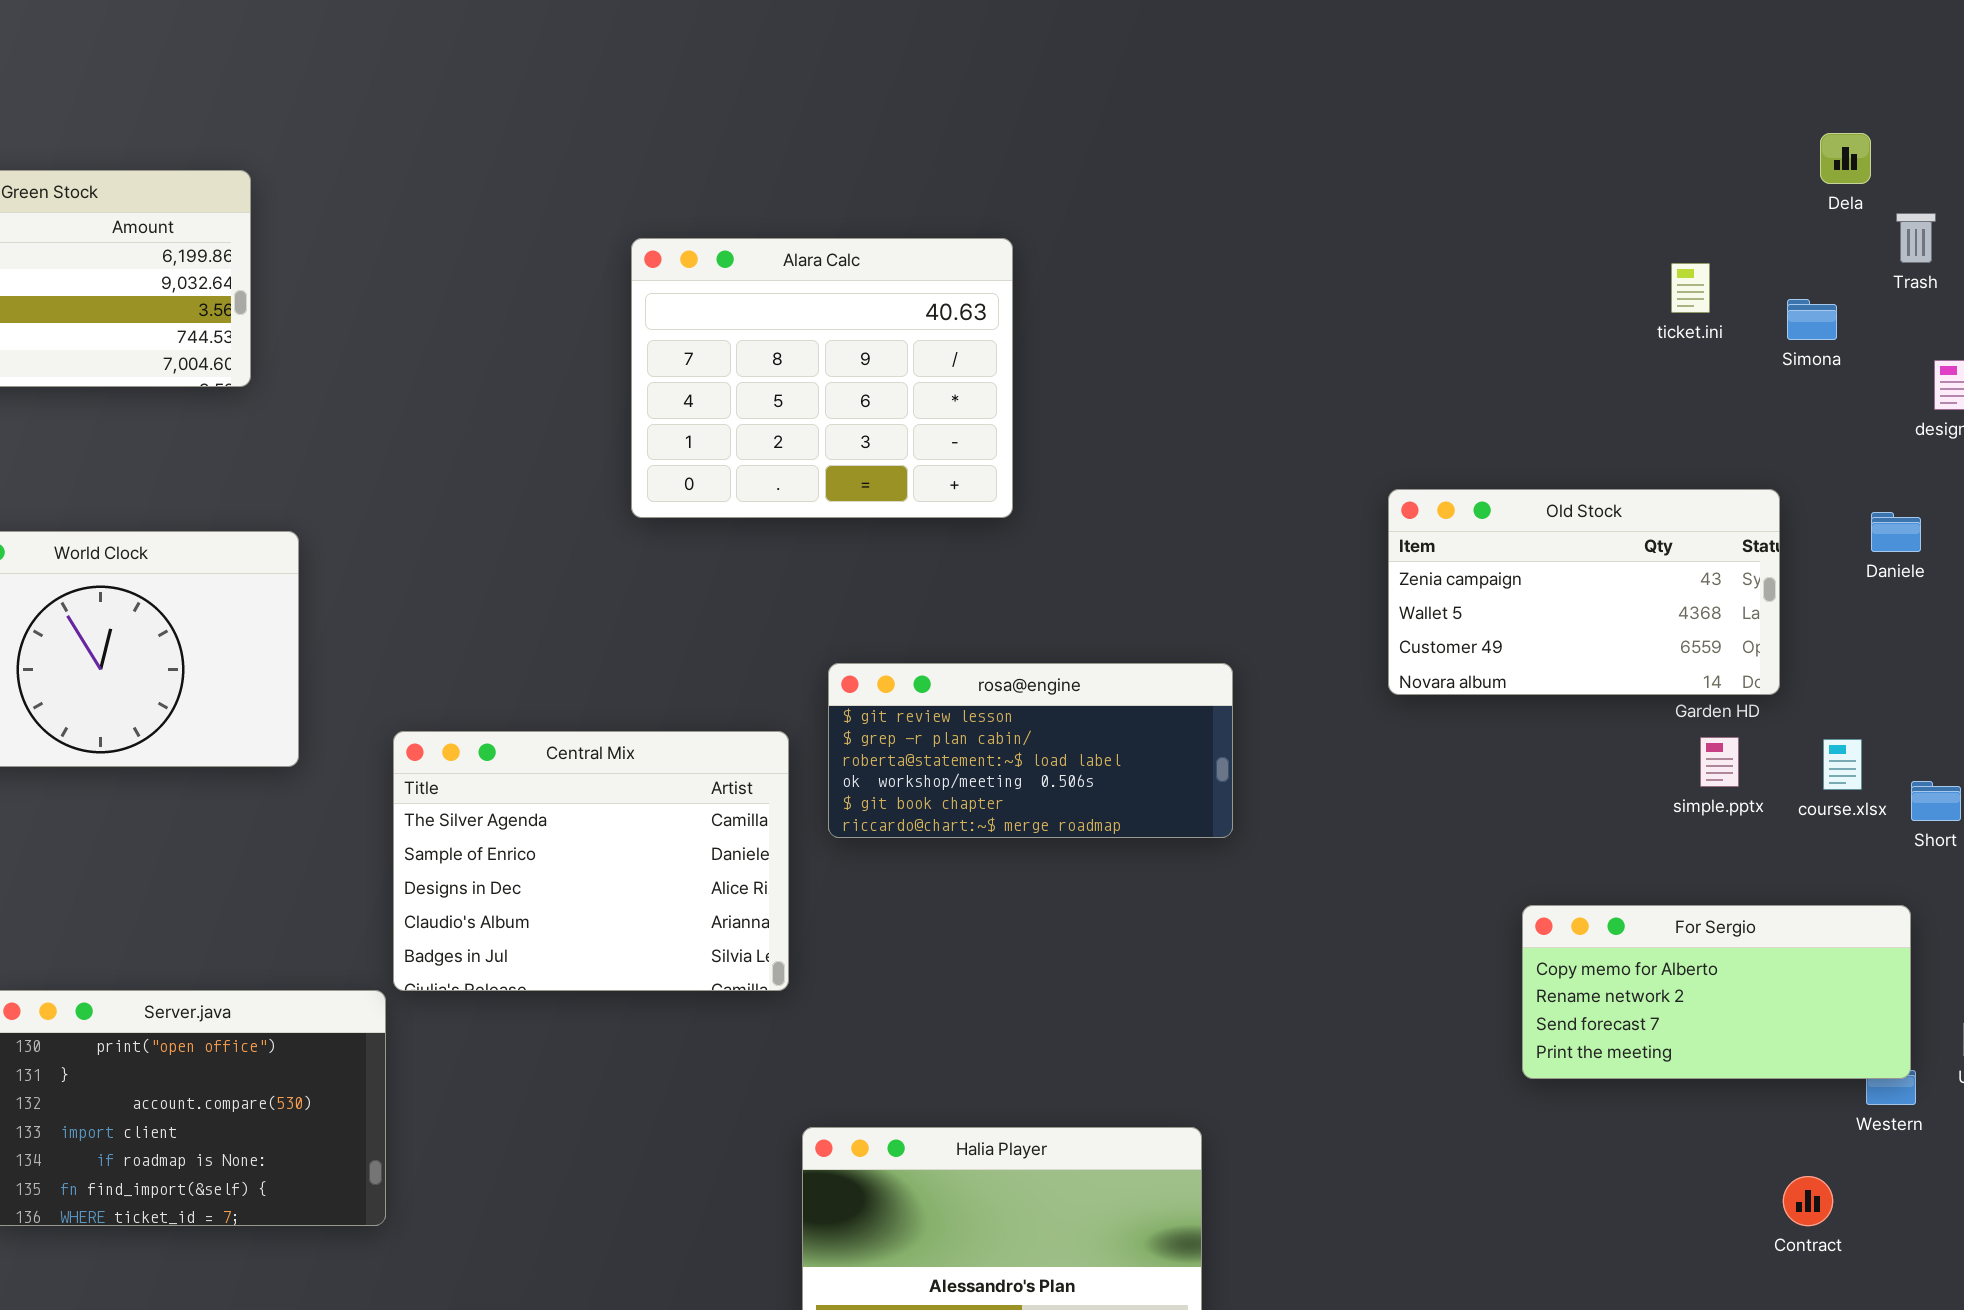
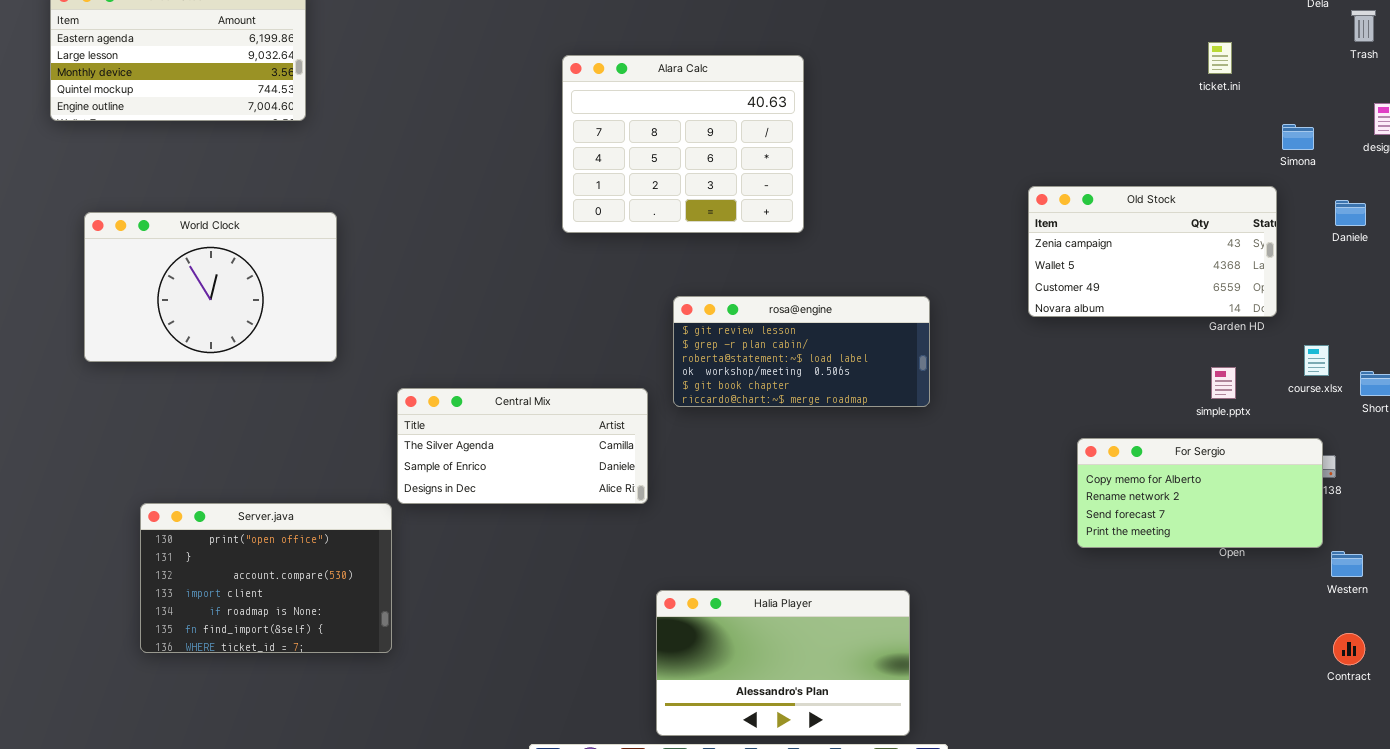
Alara Calc: [631,238,1013,518] -> [562,55,804,233], moved
Simona: [1787,299,1837,340] -> [1282,124,1314,150], moved
Central Mix: [393,731,789,991] -> [397,388,648,504], resized
simple.pptx: [1700,737,1739,787] -> [1211,367,1236,399], moved
For Sergio: [1522,905,1911,1079] -> [1077,438,1323,548], moved
Contract: [1783,1176,1833,1226] -> [1333,633,1365,665], moved

